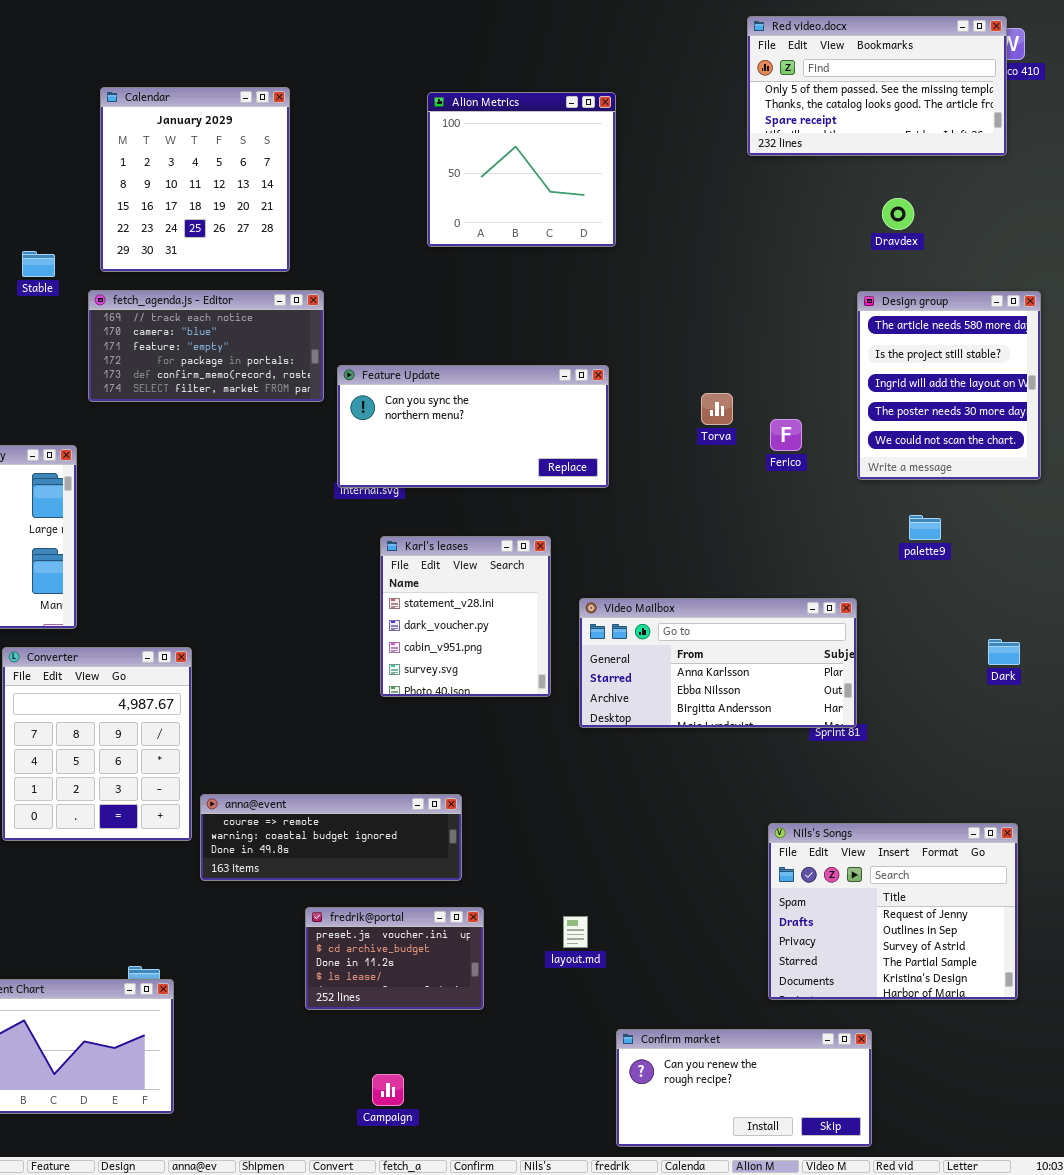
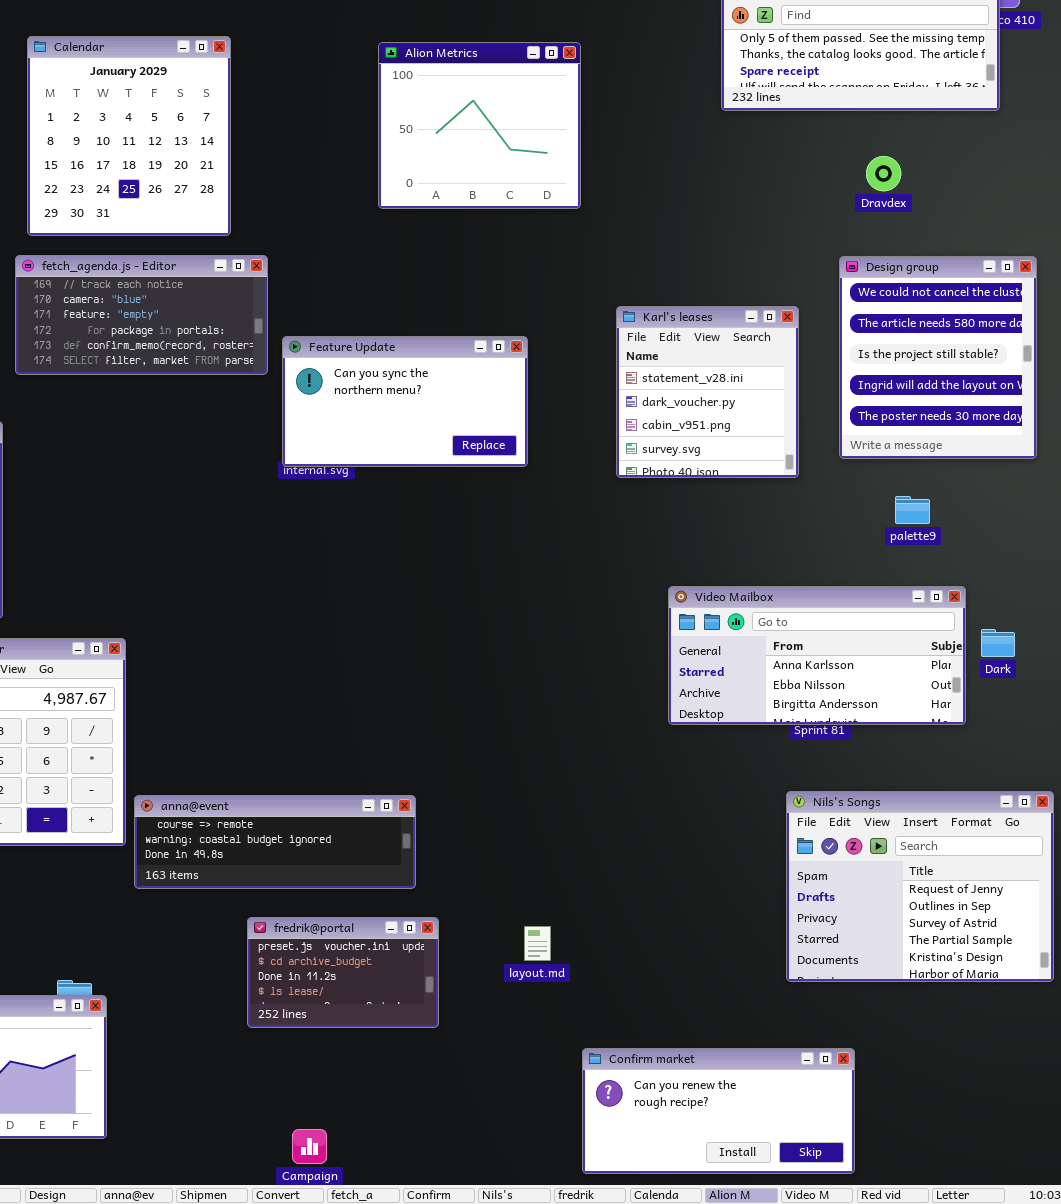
Design group: [857,291,1041,480] -> [839,256,1037,459], scrolled up 1 row
Feature Update: [337,365,609,488] -> [282,336,528,467], resized
Karl's leases: [380,536,551,697] -> [616,306,799,478], moved
Video Mailbox: [579,598,857,728] -> [668,586,966,725], moved
Nils's Songs: [768,823,1018,1000] -> [786,791,1054,982], moved
Campaign: [372,1074,404,1106] -> [292,1129,327,1164], moved

